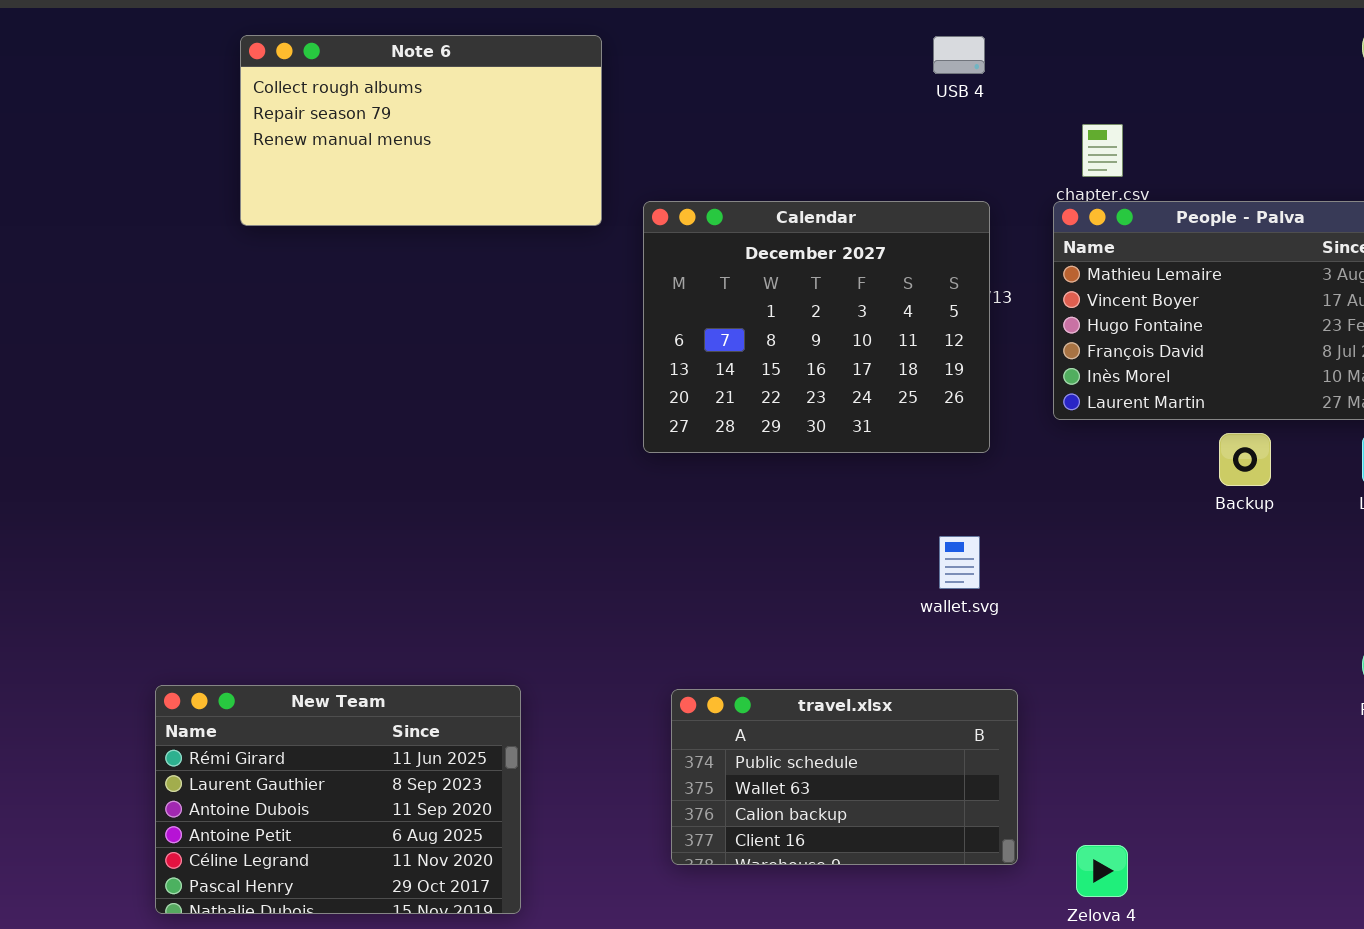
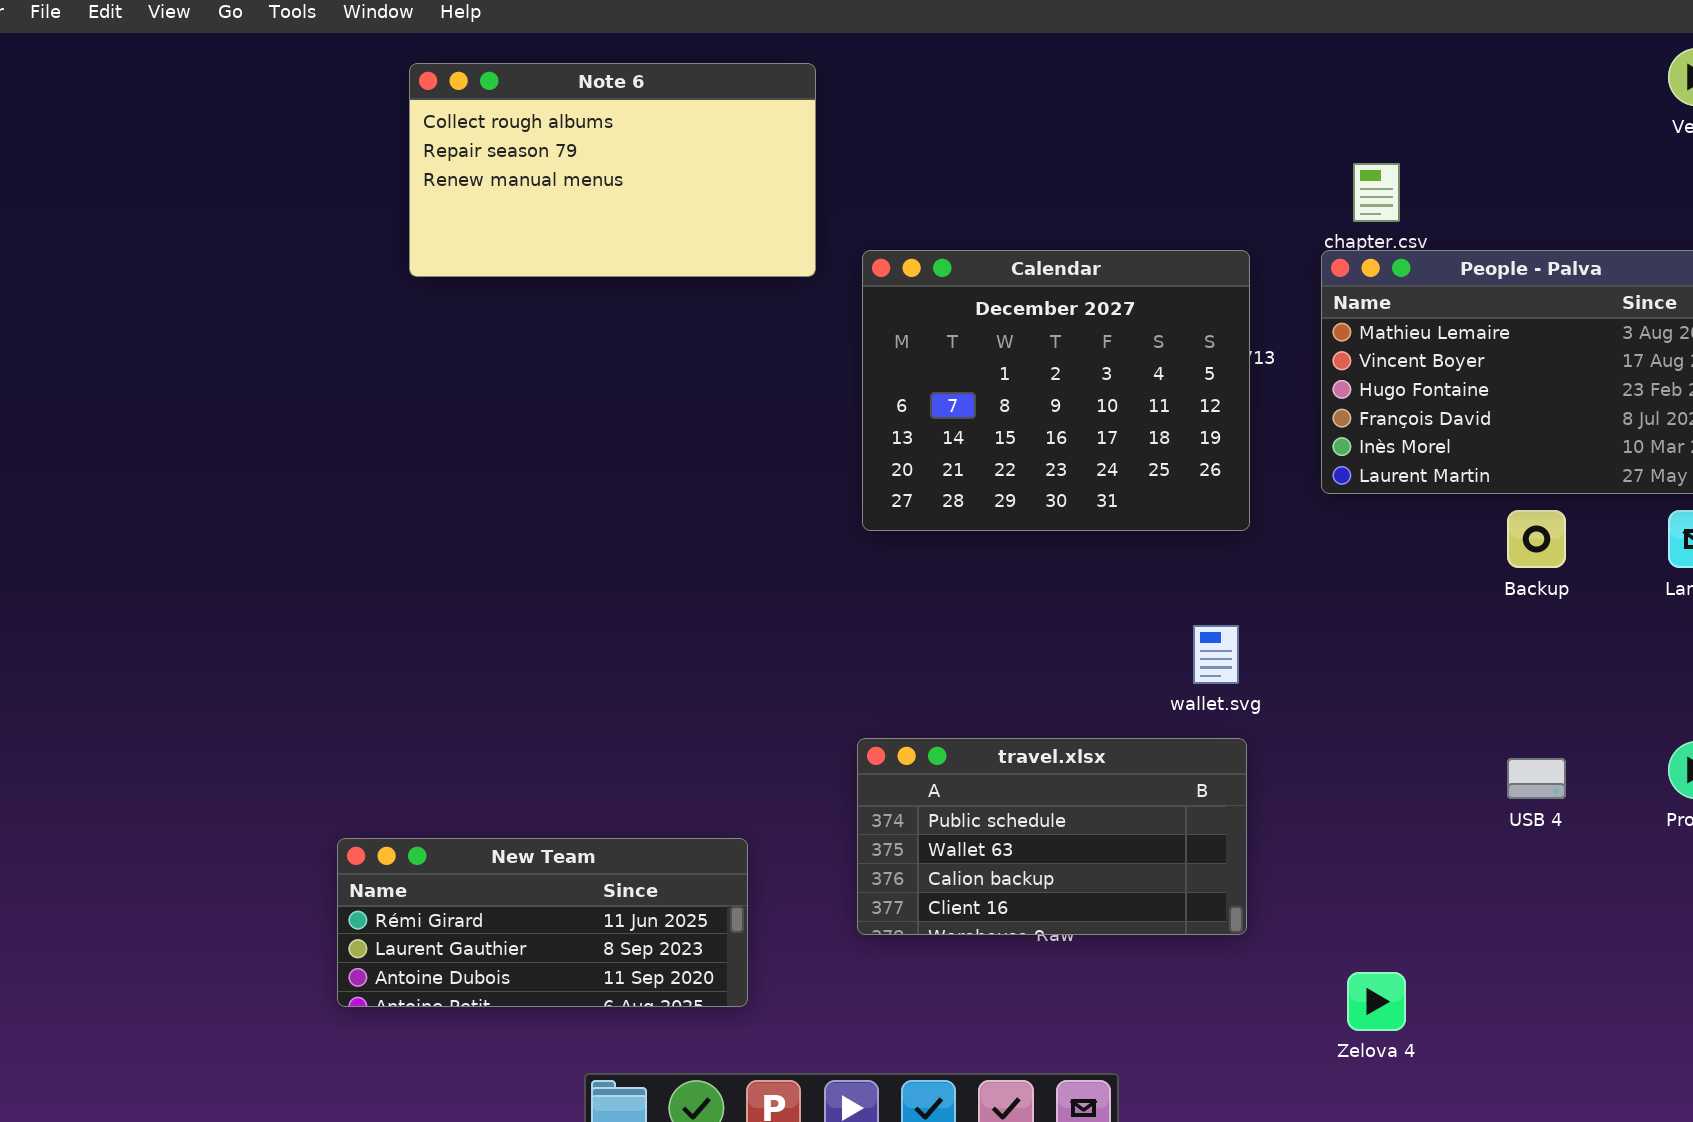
USB 4: [933,36,985,74] -> [1507,758,1566,799], moved
New Team: [155,685,521,914] -> [337,838,748,1007], moved, resized
travel.xlsx: [671,689,1018,865] -> [857,738,1247,935], moved

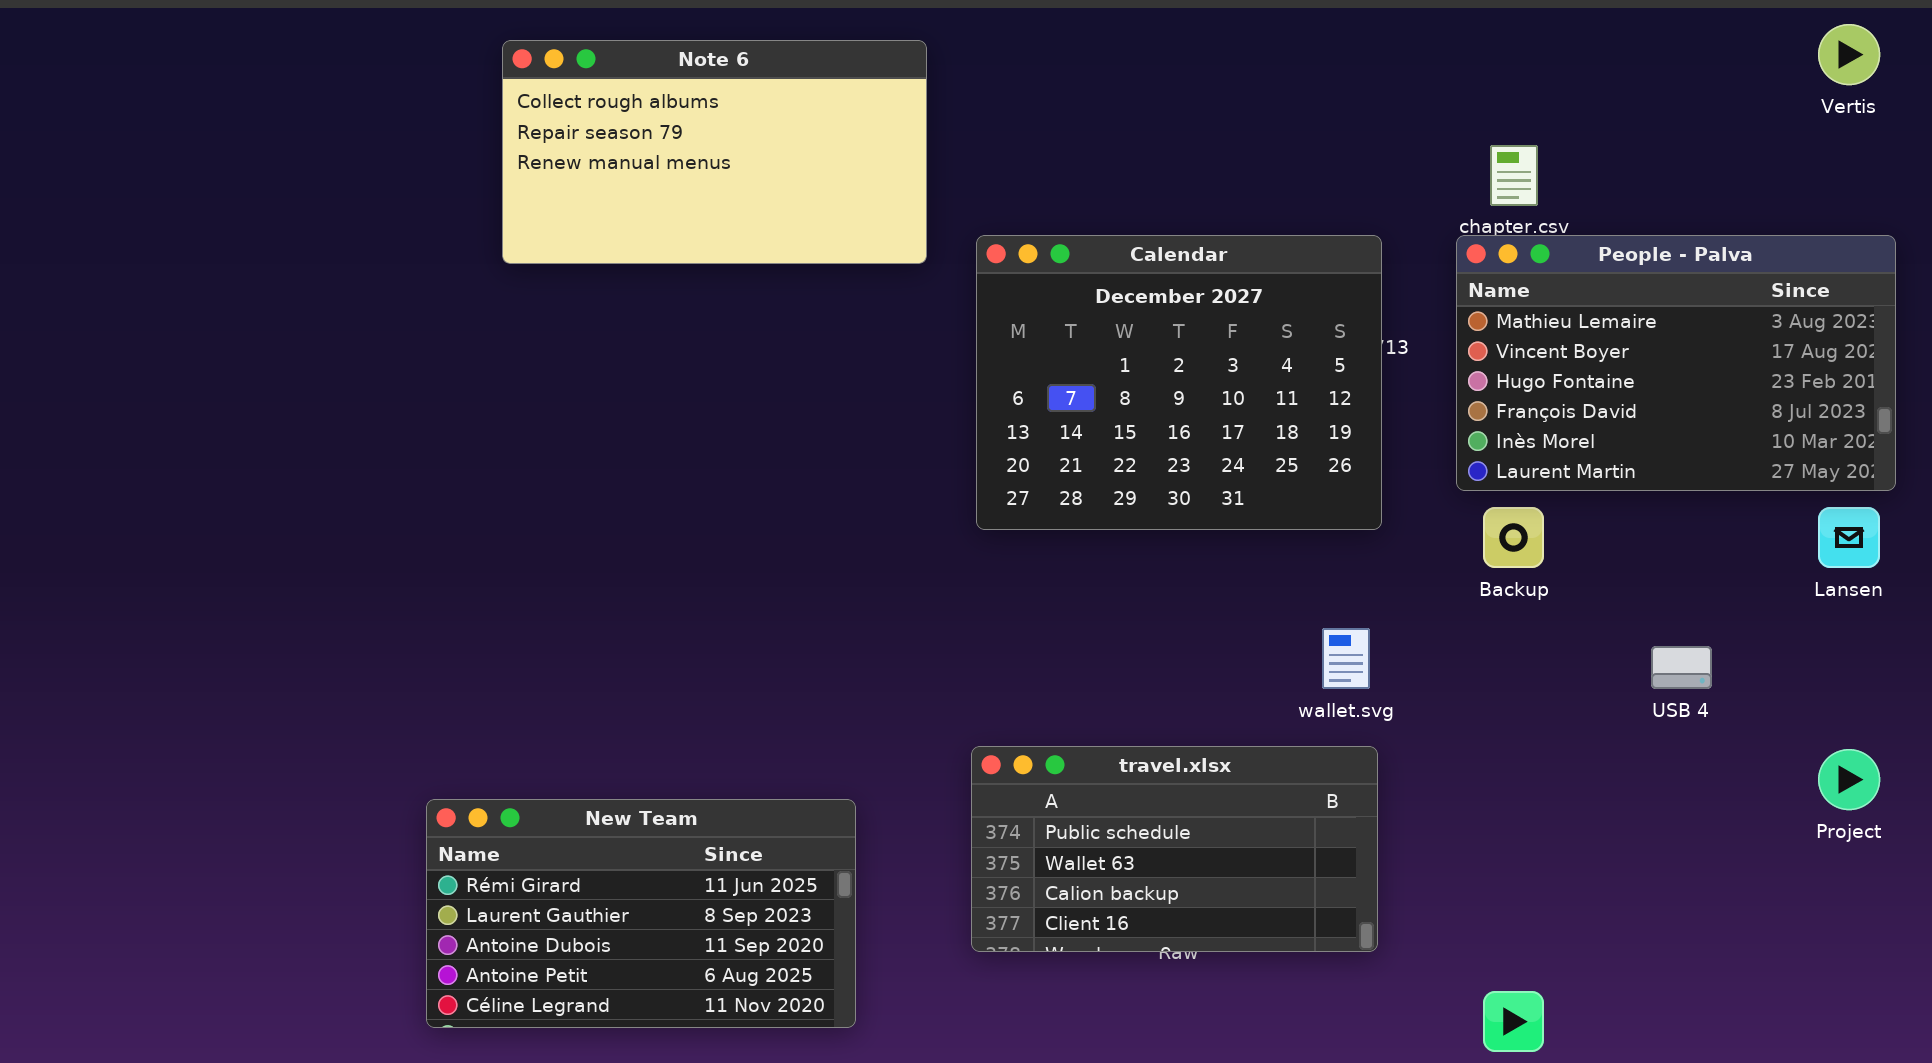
Backup: [1507,510,1566,568] -> [1483,507,1544,568], moved
USB 4: [1507,758,1566,799] -> [1651,646,1712,689], moved
New Team: [337,838,748,1007] -> [426,799,856,1028], resized

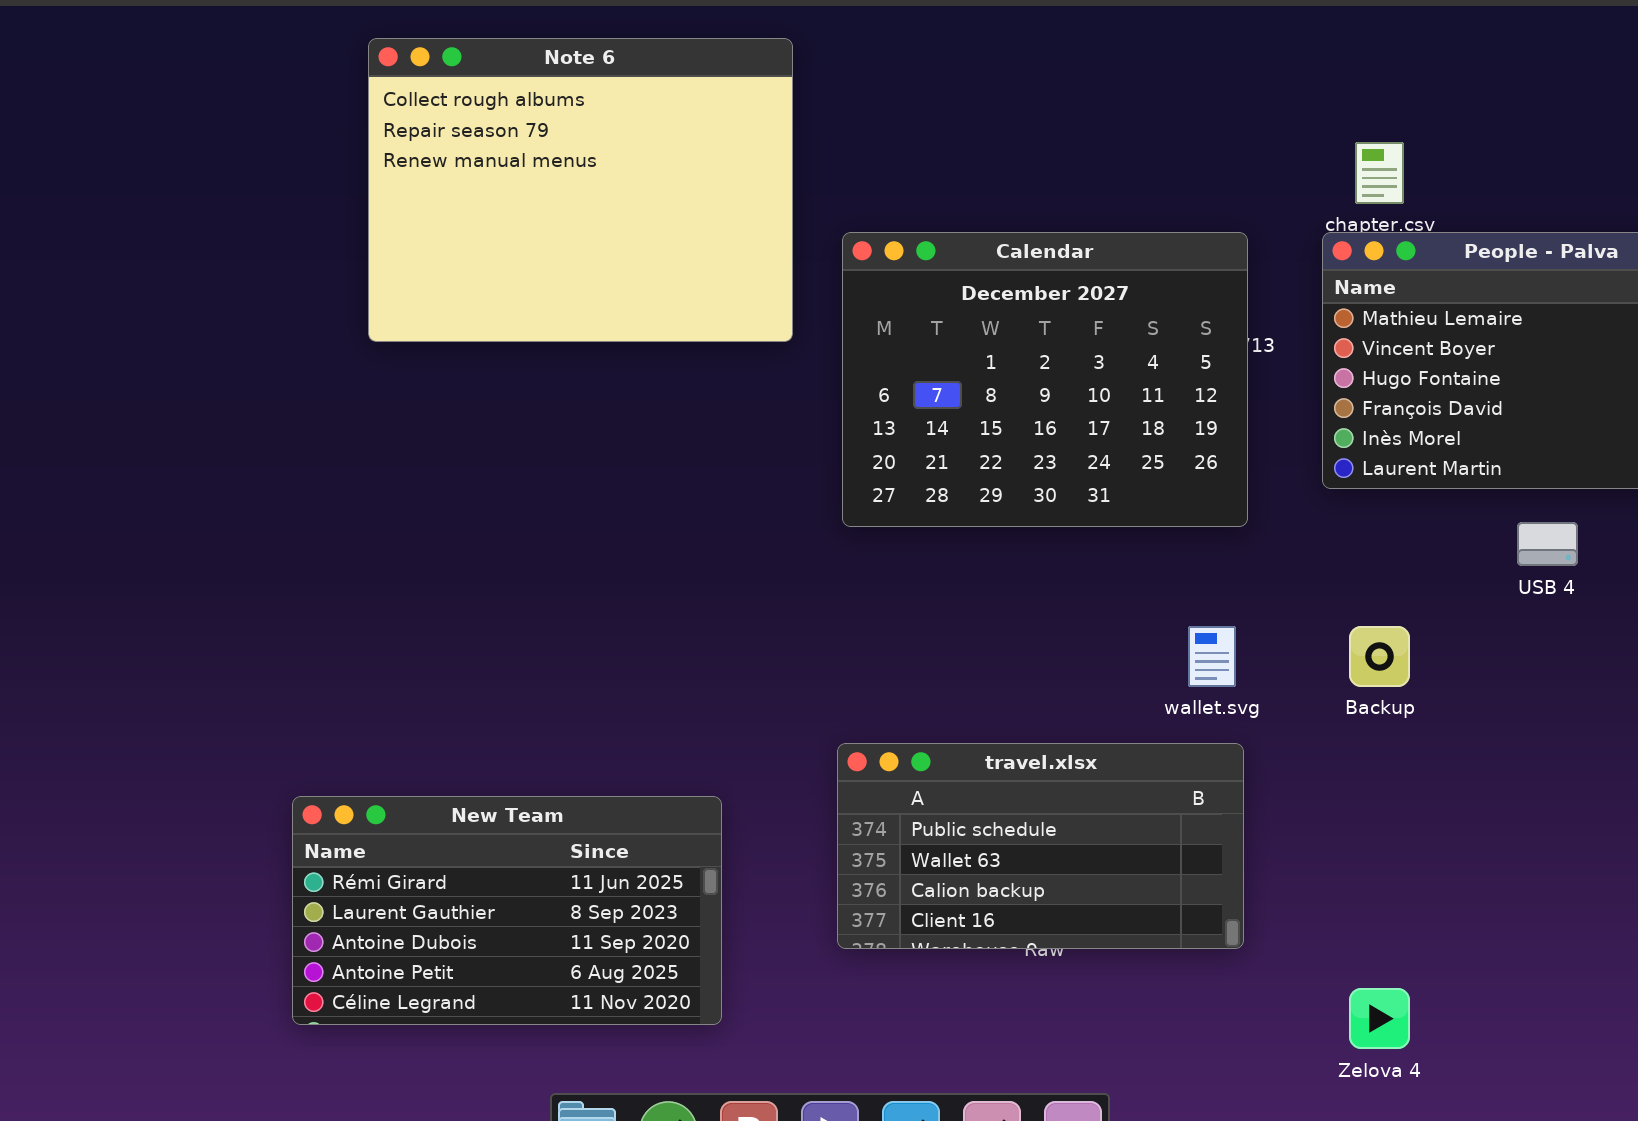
Note 6: [502,40,927,264] -> [368,38,793,342], resized
Backup: [1483,507,1544,568] -> [1349,626,1410,687], moved
USB 4: [1651,646,1712,689] -> [1517,522,1578,566], moved

